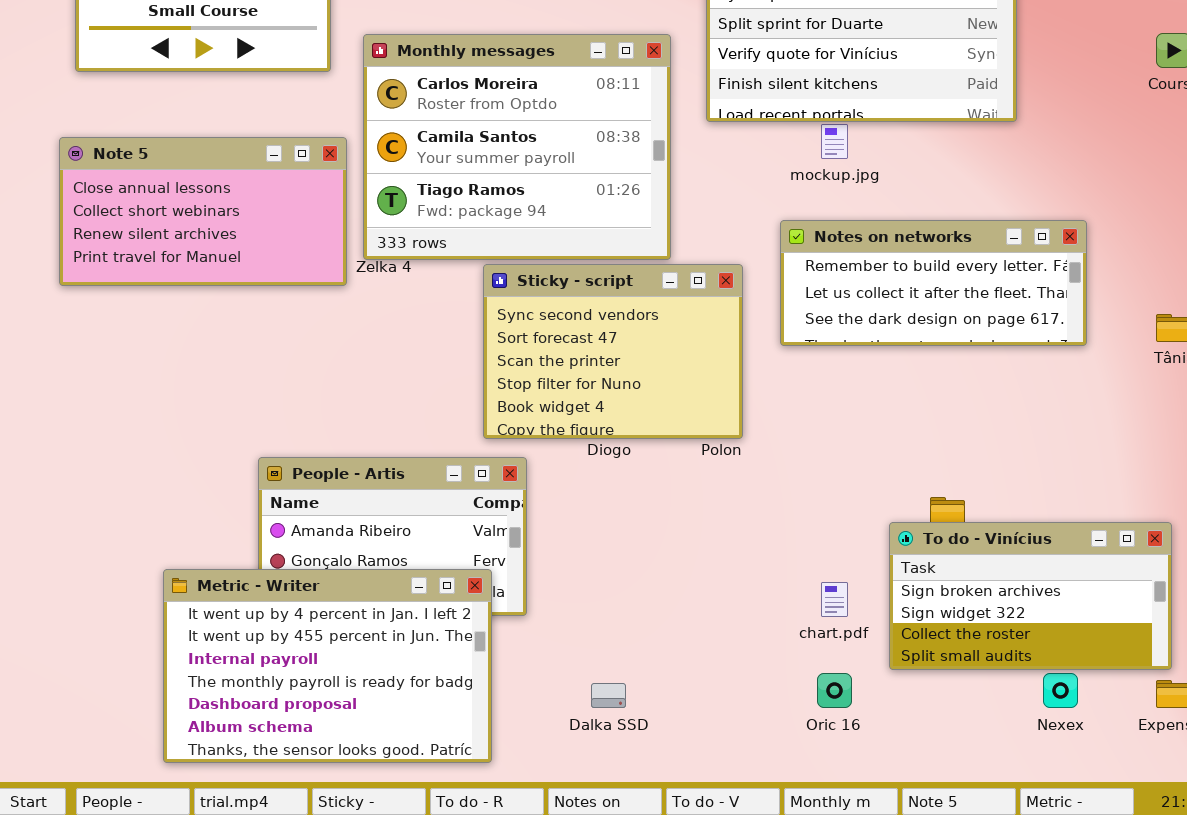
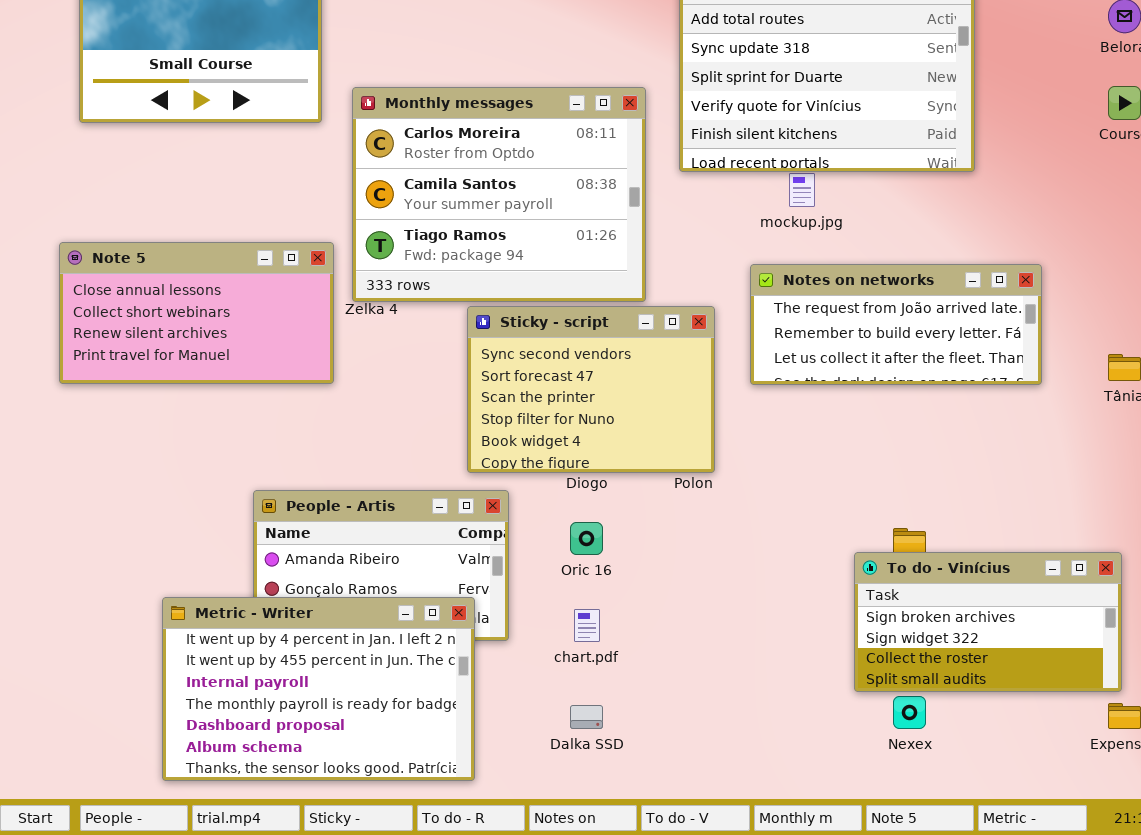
Note 5: [59,137,347,286] -> [59,242,334,384], moved
Notes on networks: [780,220,1087,346] -> [750,264,1042,385], scrolled up 1 row
chart.pdf: [821,582,848,617] -> [574,609,600,642], moved
Oric 16: [817,673,852,708] -> [570,522,603,555], moved
Nexex: [1043,673,1078,708] -> [893,696,926,729], moved

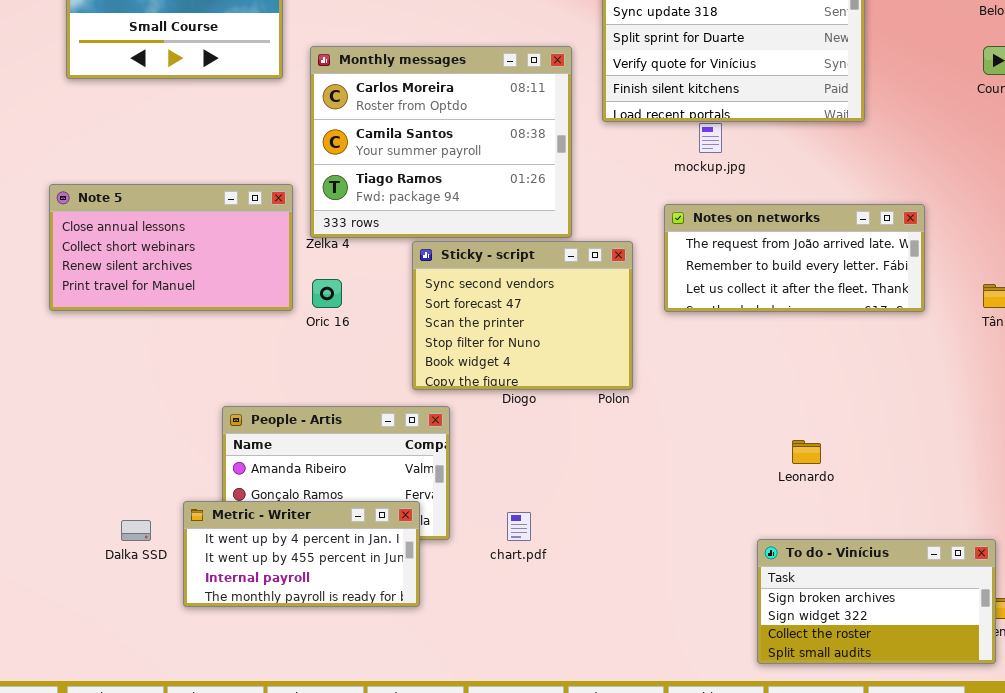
Oric 16: [570,522,603,555] -> [312,279,342,308], moved
To do - Vinícius: [854,552,1122,692] -> [757,539,996,664], moved
Metric - Writer: [162,597,475,781] -> [183,501,420,607], resized
Dalka SSD: [570,705,603,729] -> [121,520,151,541], moved

